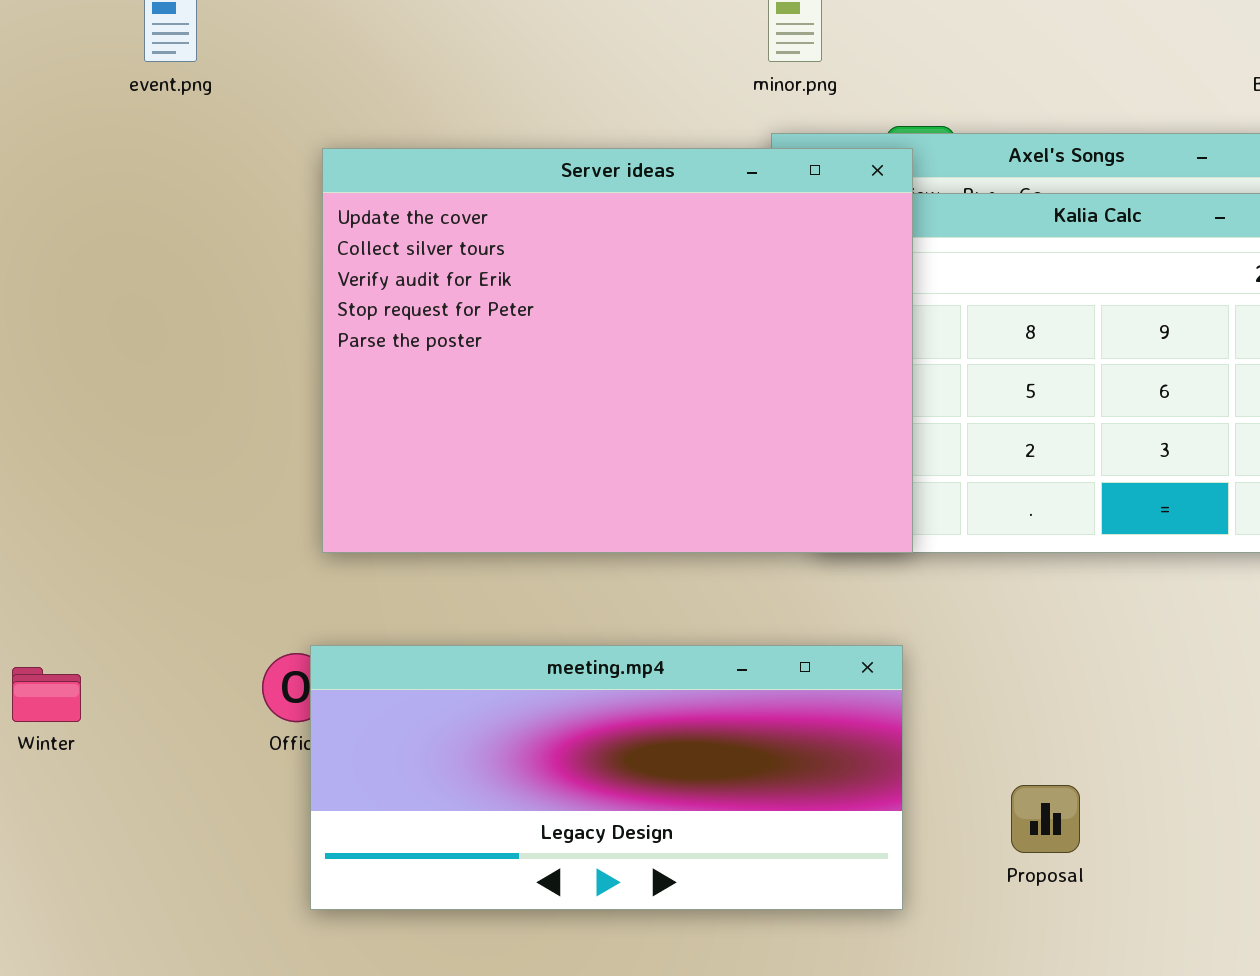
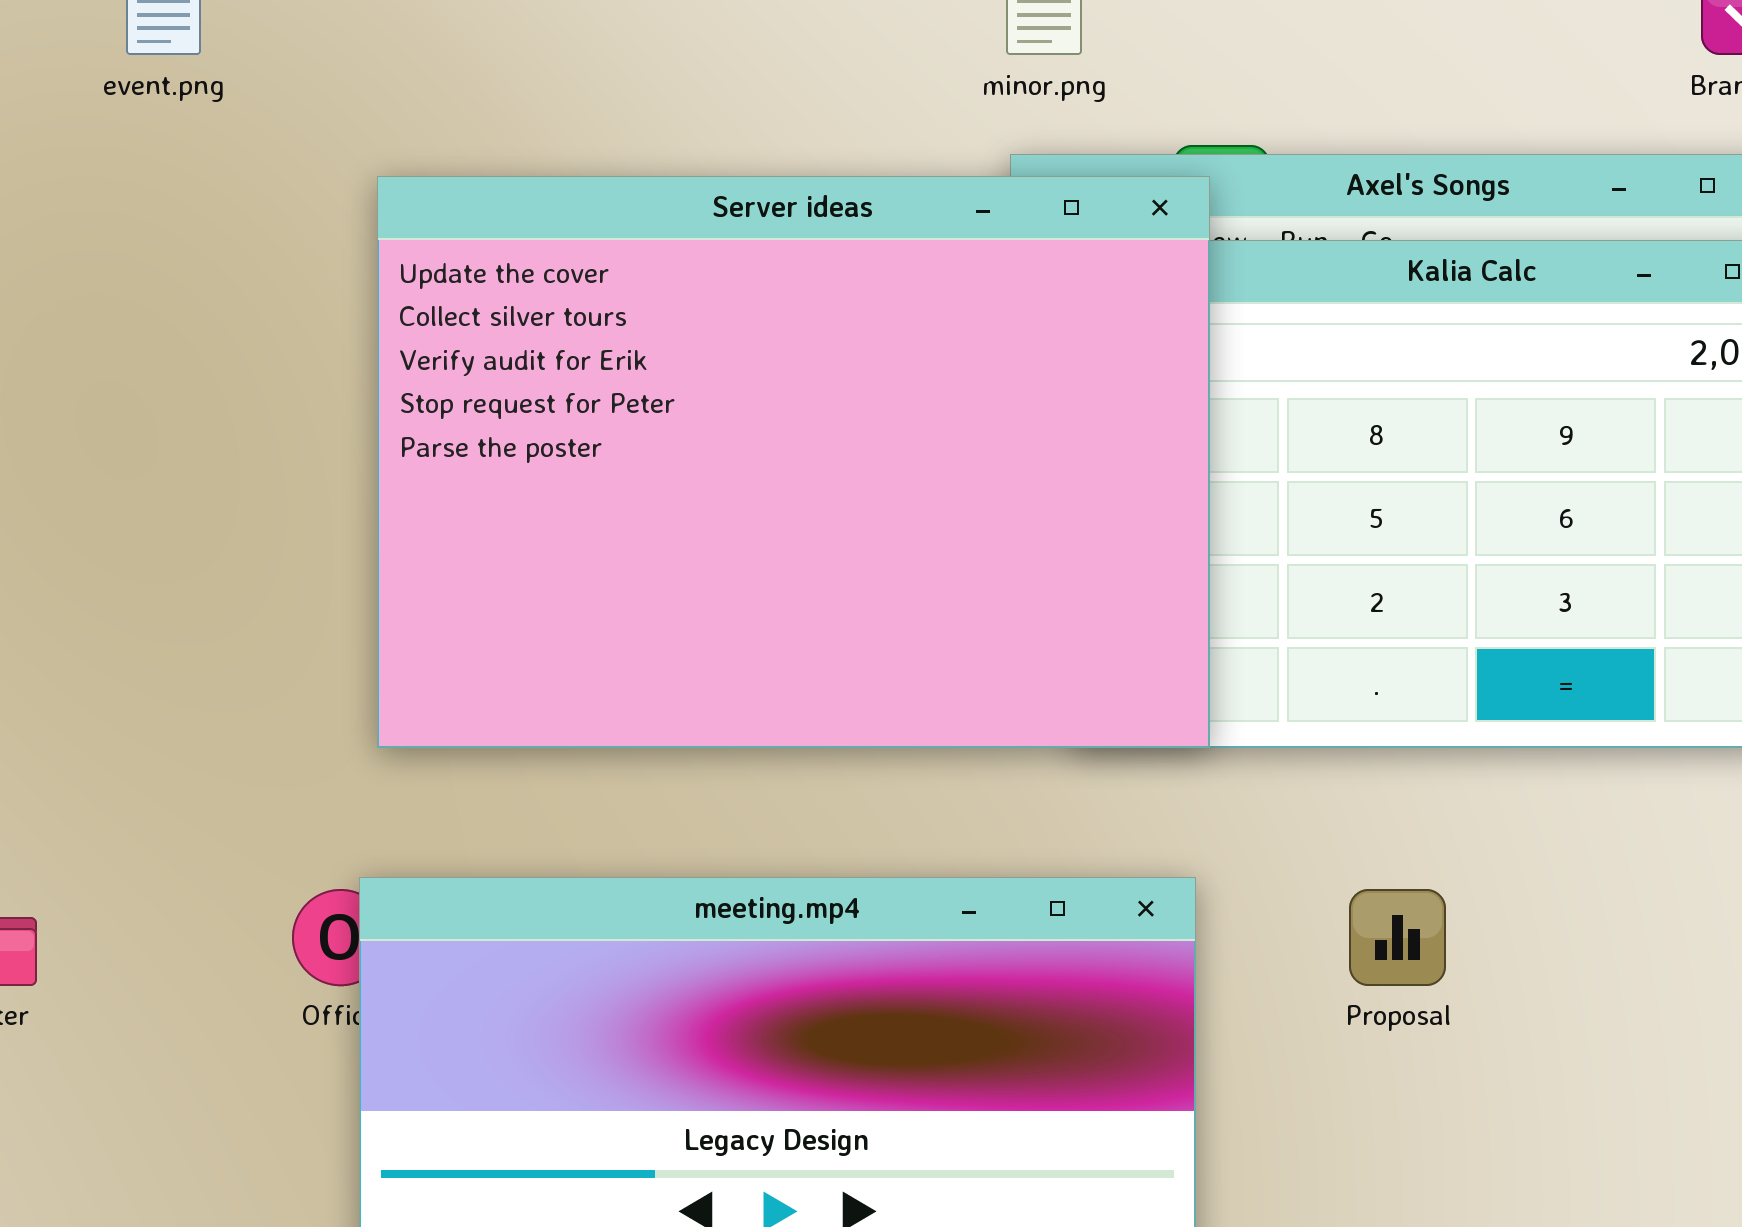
Proposal: [1011,785,1080,853] -> [1349,889,1446,986], moved

